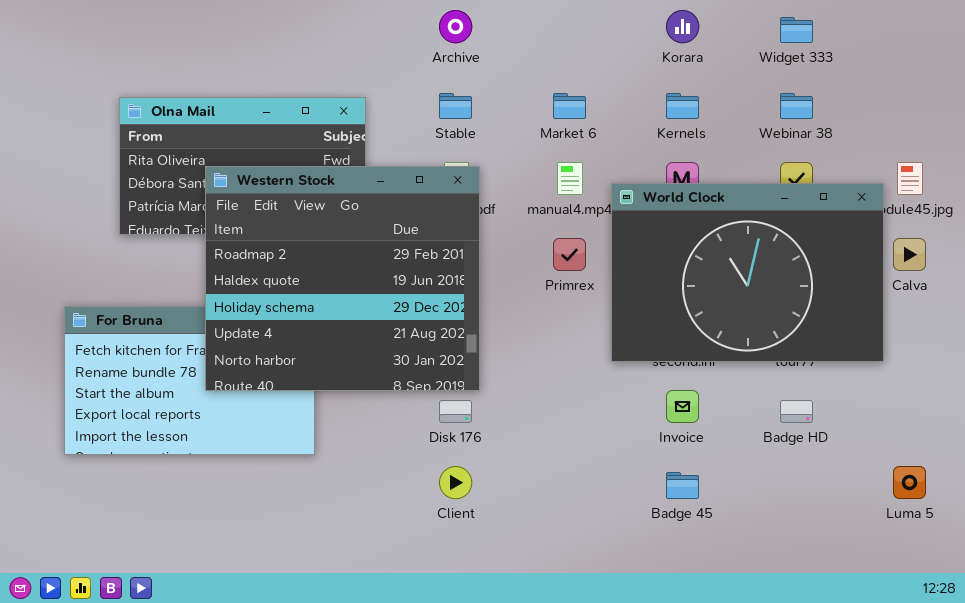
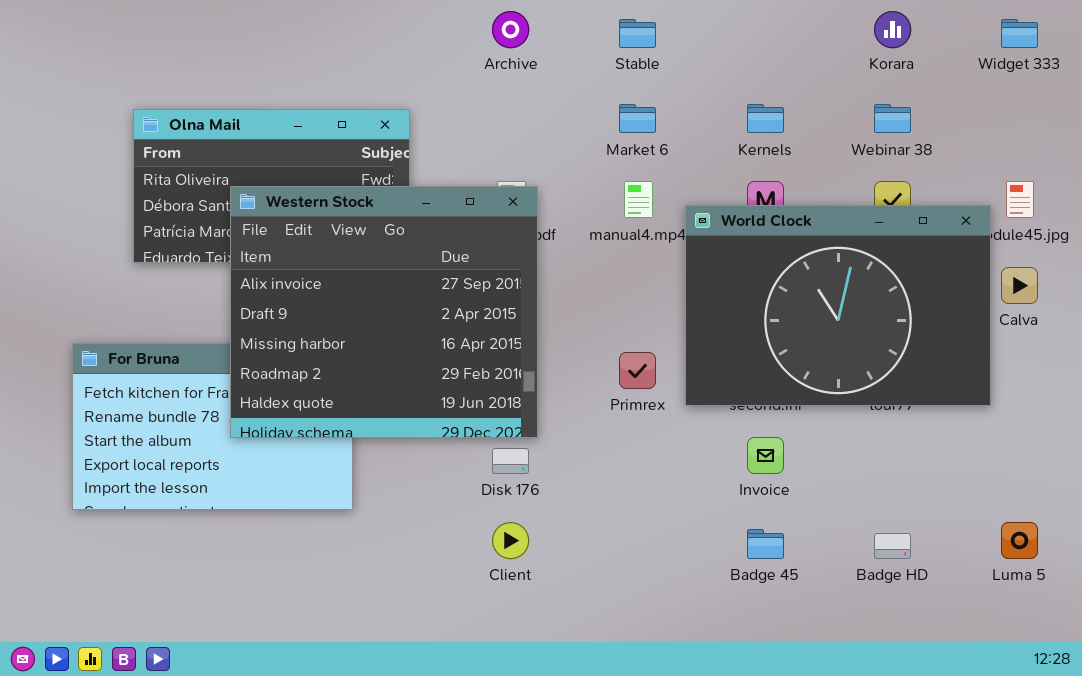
Korara: [666,10,699,43] -> [874,11,911,48], moved
Widget 333: [780,17,813,43] -> [1001,19,1038,48], moved
Stable: [439,93,472,119] -> [619,19,656,48], moved
Western Stock: [205,166,480,391] -> [230,186,538,438], scrolled up 3 rows
Primrex: [553,238,586,271] -> [619,352,656,389], moved
Badge HD: [780,400,813,423] -> [874,533,911,559], moved

